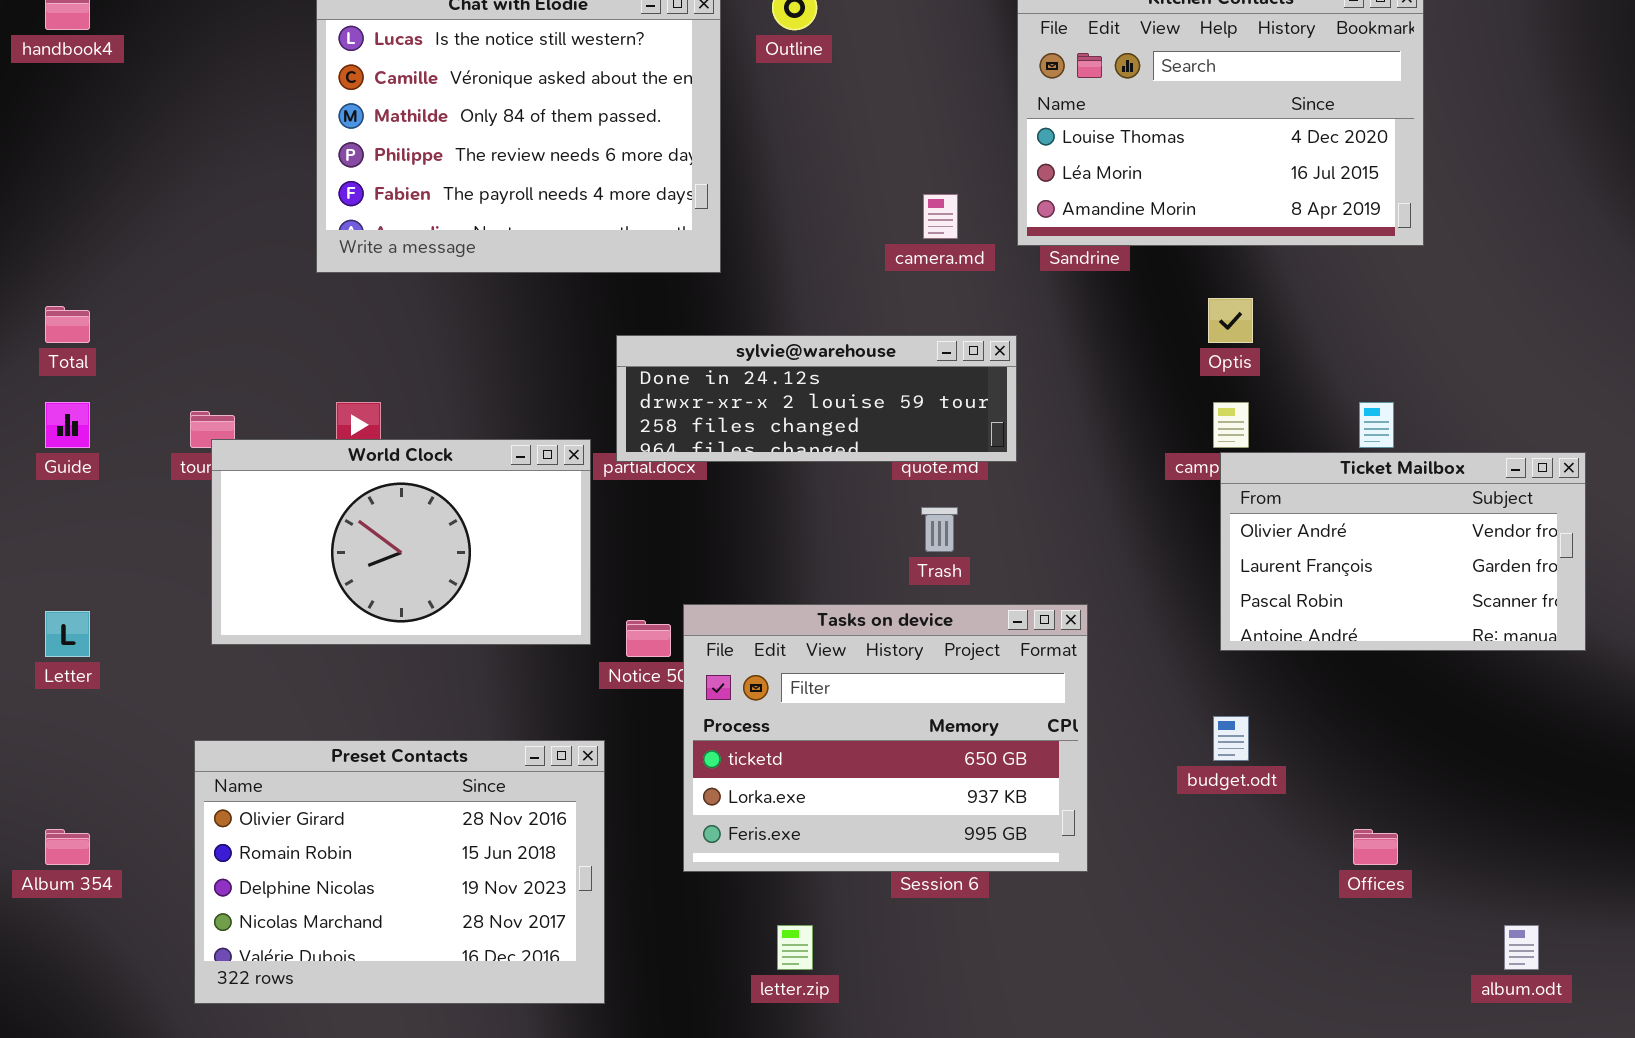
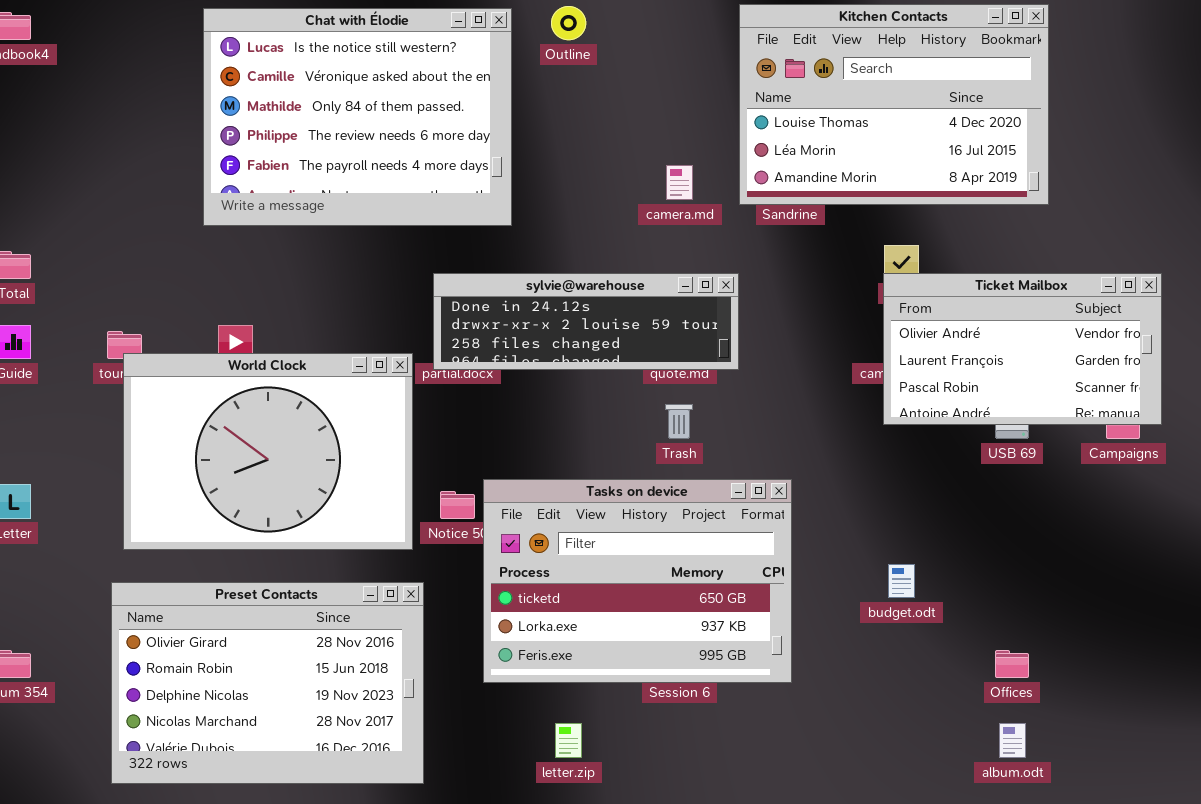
World Clock: [211,439,591,645] -> [123,353,413,550], resized
Ticket Mailbox: [1220,452,1586,651] -> [883,273,1162,425], moved
album.odt: [1504,925,1539,970] -> [999,723,1026,758], moved

